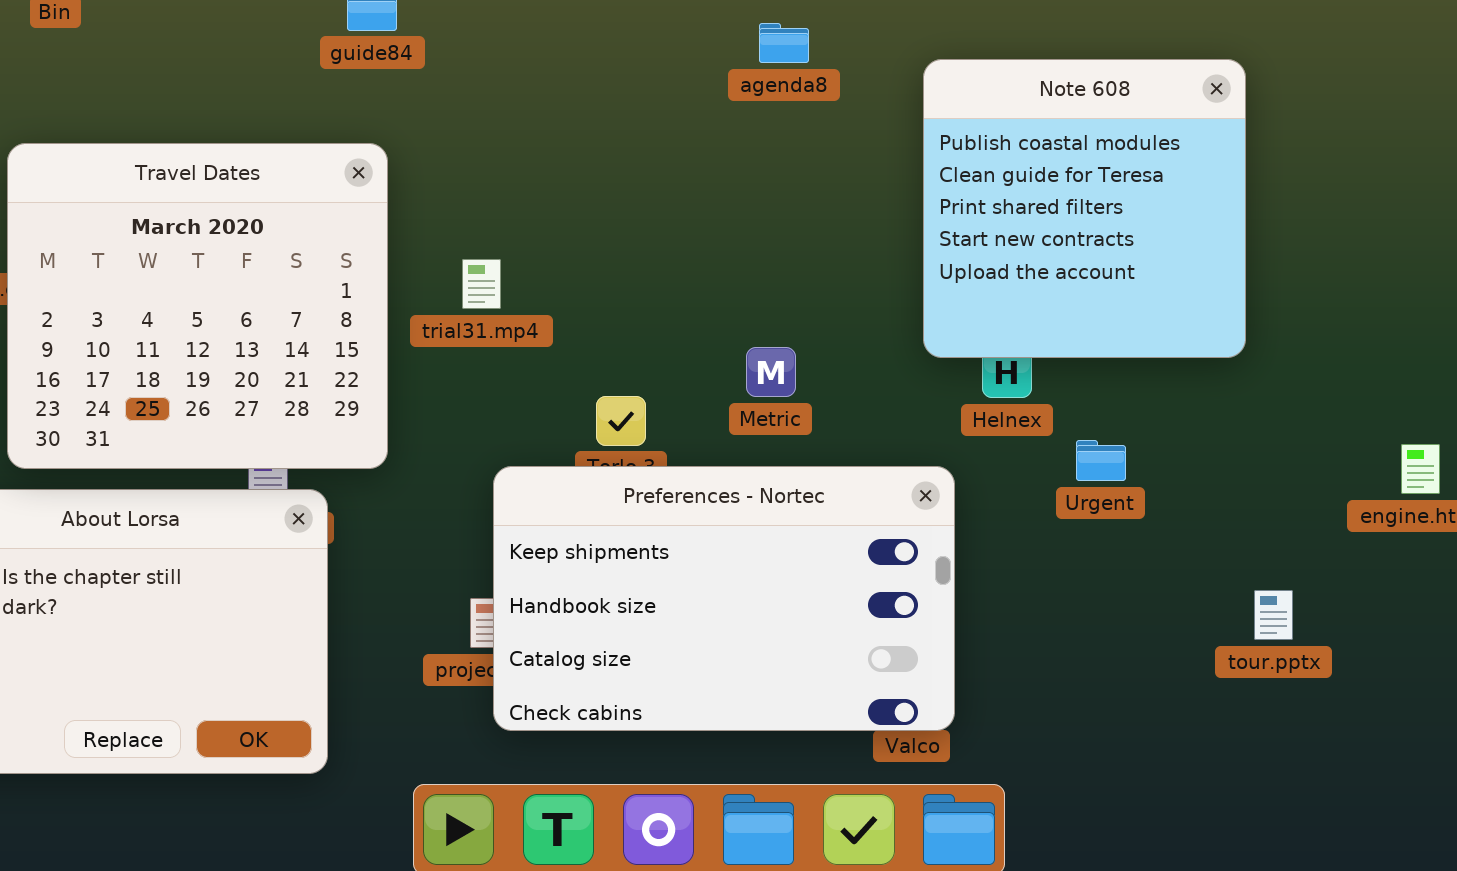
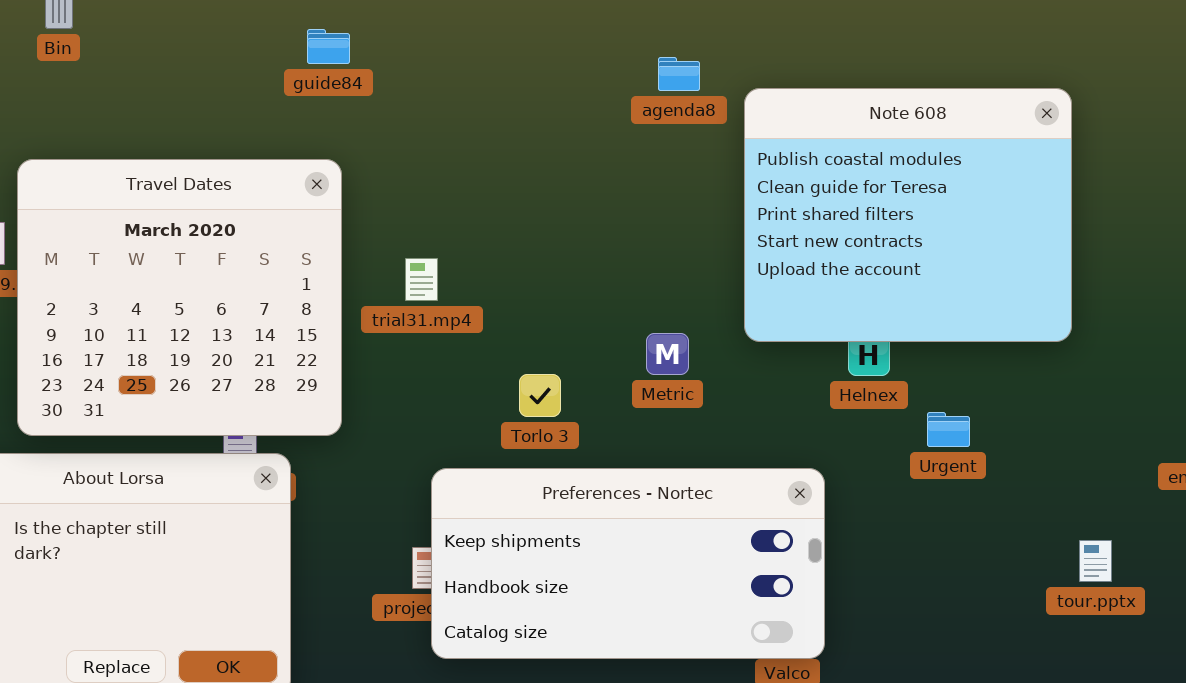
Note 608: [923,59,1246,358] -> [744,88,1072,342], resized
Preferences - Nortec: [493,466,955,731] -> [431,468,825,659], resized

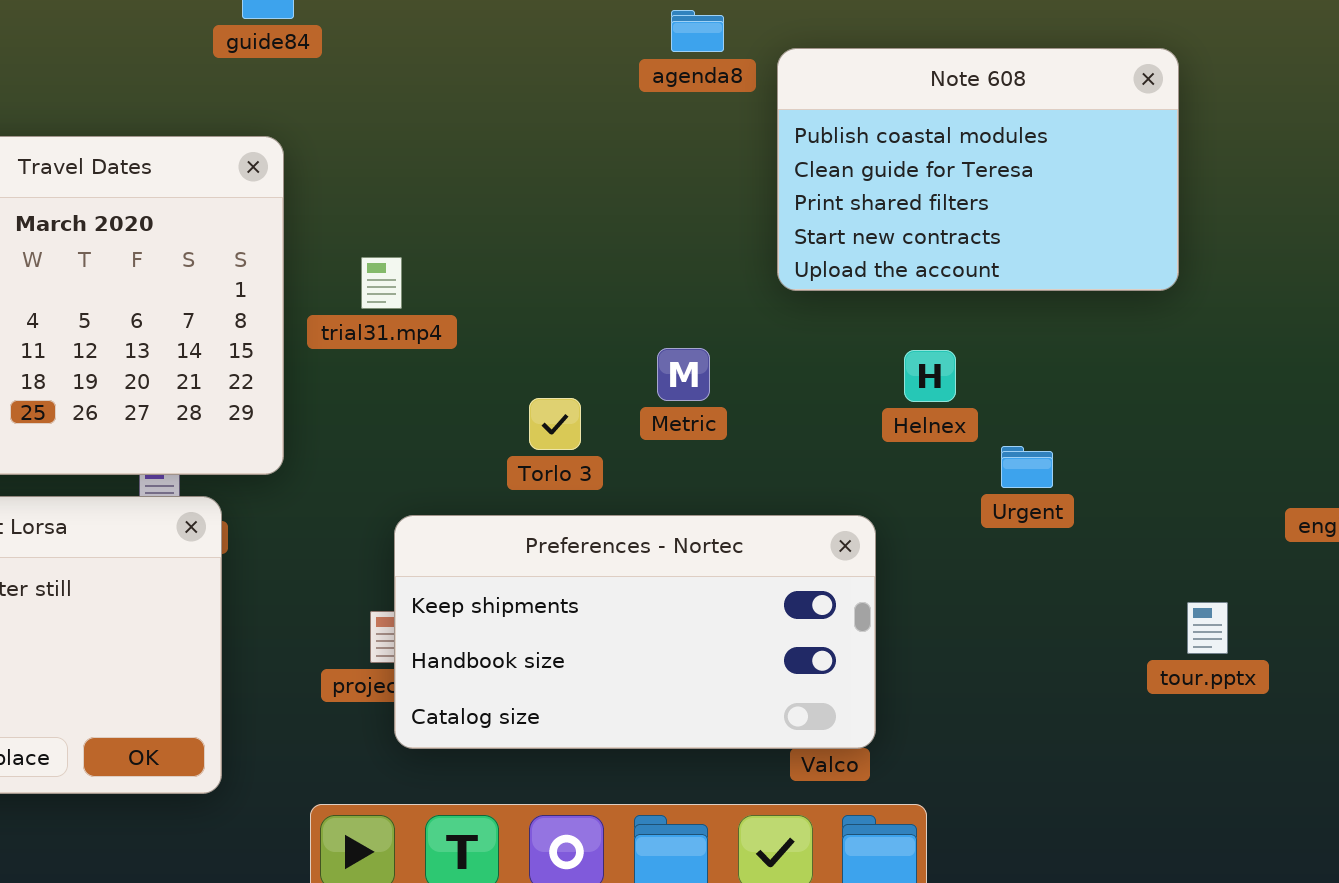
Note 608: [744,88,1072,342] -> [777,48,1179,291], resized
Torlo 3: [519,374,561,417] -> [529,398,581,450], moved

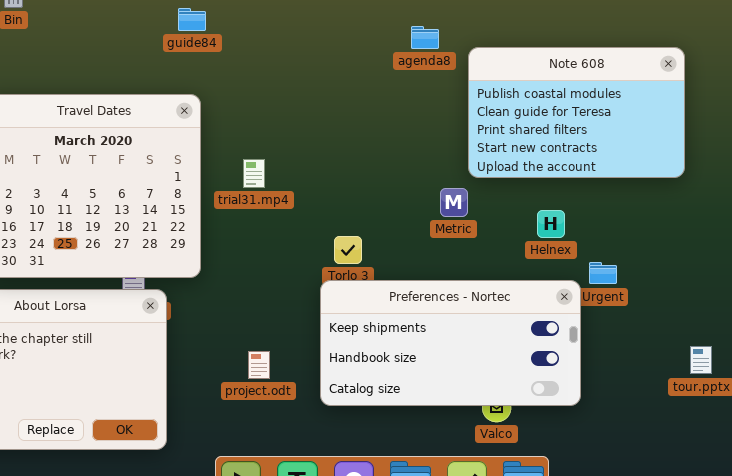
Metric: [657,348,710,401] -> [440,188,468,217], moved
Preferences - Nortec: [394,515,876,749] -> [320,280,581,406], moved

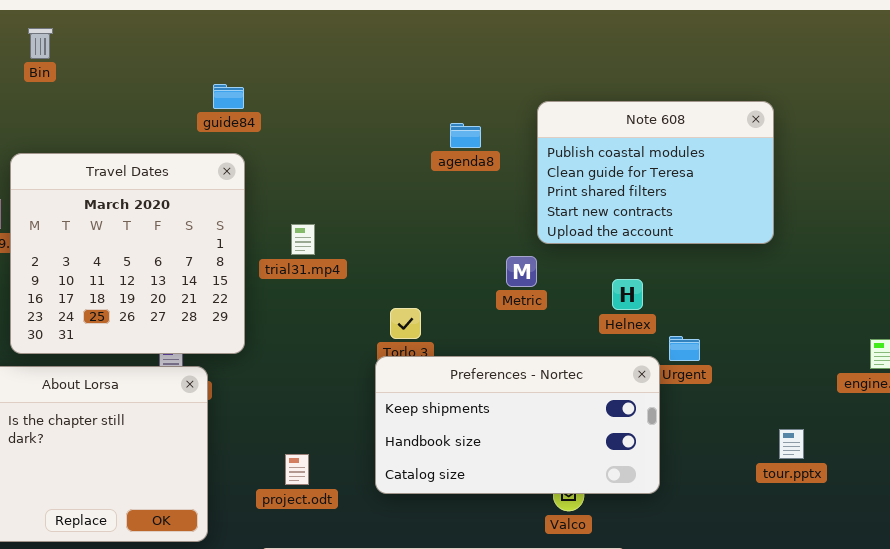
guide84: [178,8,206,31] -> [213,84,244,109], moved
agenda8: [411,26,439,49] -> [450,123,481,148], moved
project.odt: [248,351,270,379] -> [285,454,309,485], moved

